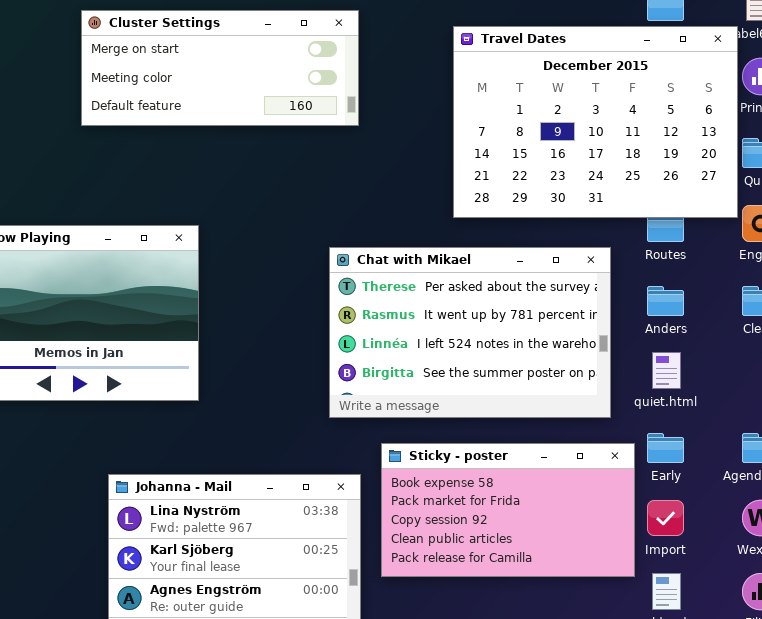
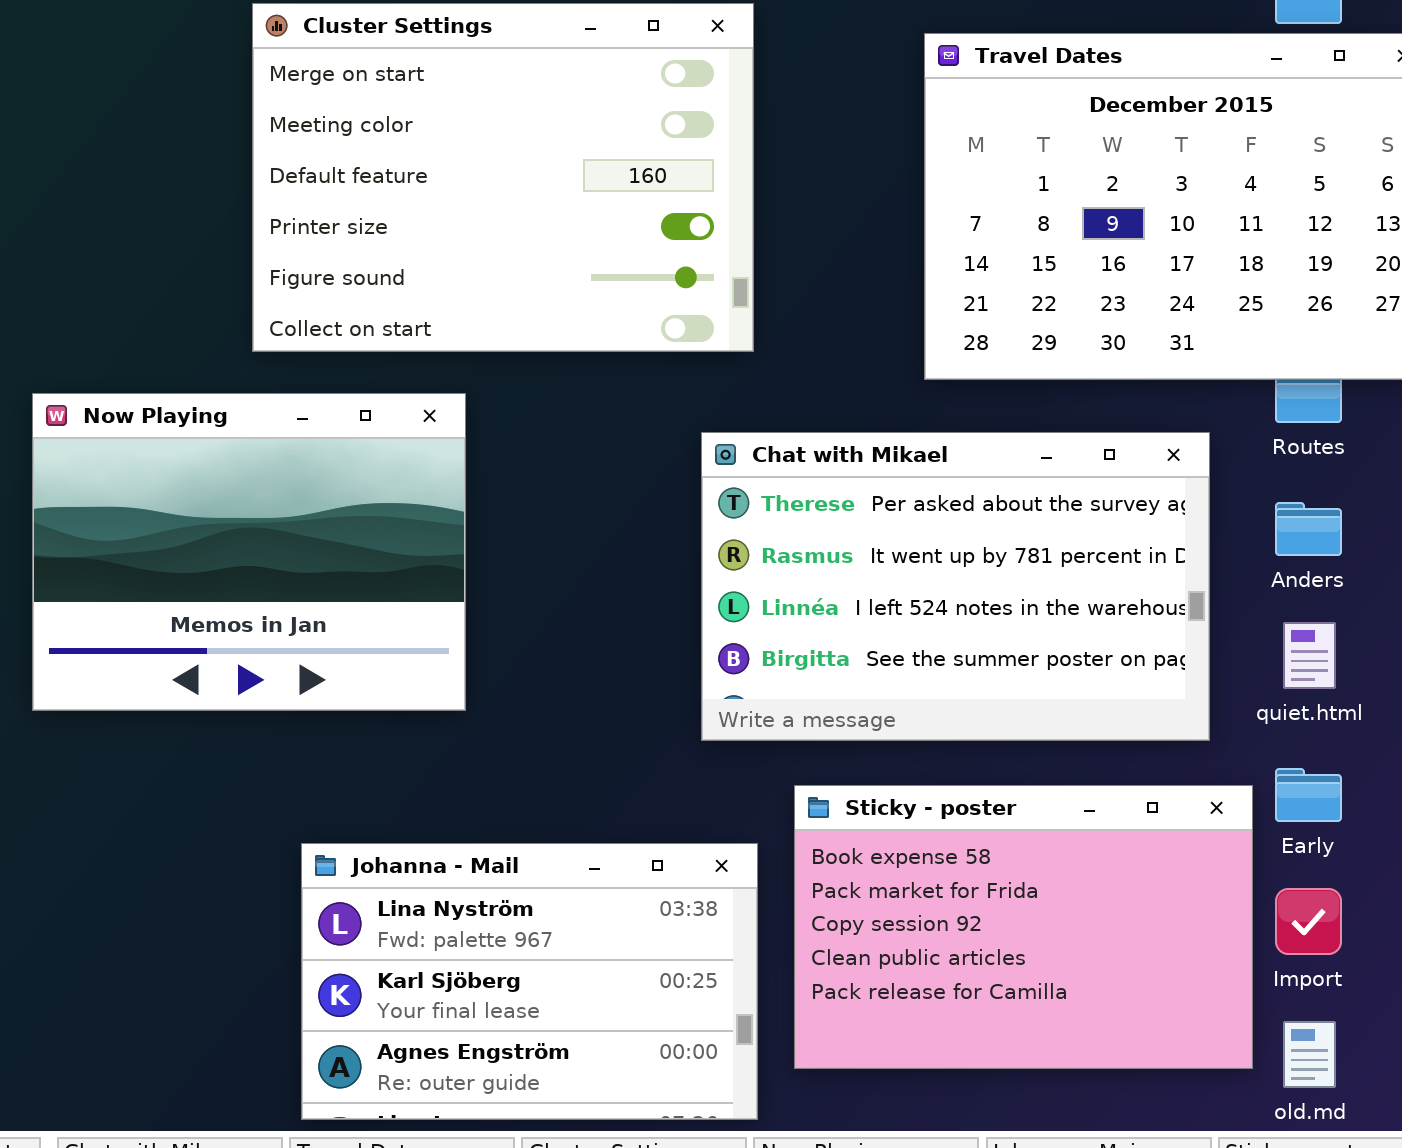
Cluster Settings: [81,10,359,126] -> [252,3,754,352], resized
Sticky - poster: [381,443,635,577] -> [794,785,1253,1069], resized

